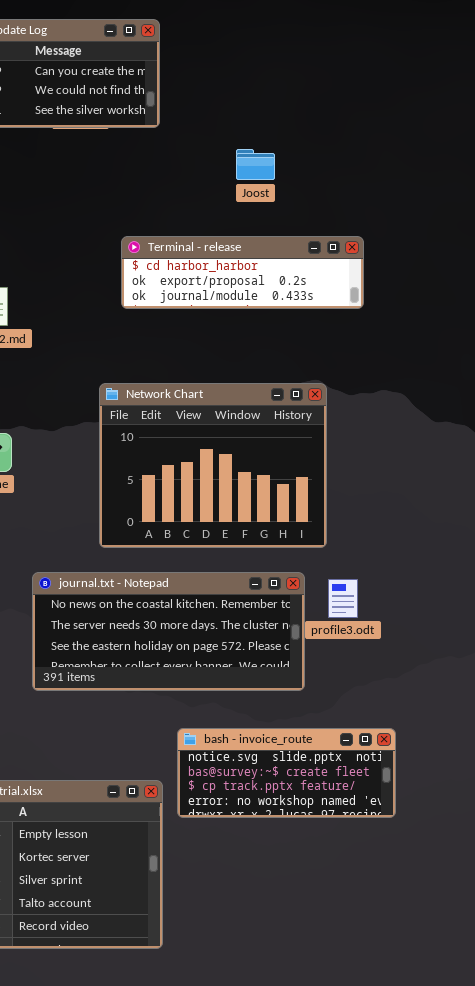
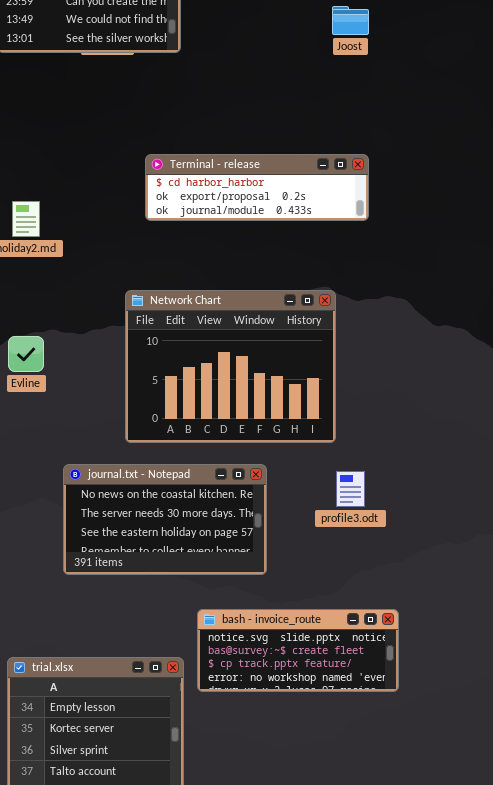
Joost: [236,149,275,180] -> [332,6,369,35], moved
journal.txt - Notepad: [32,572,305,691] -> [63,464,267,575], resized

